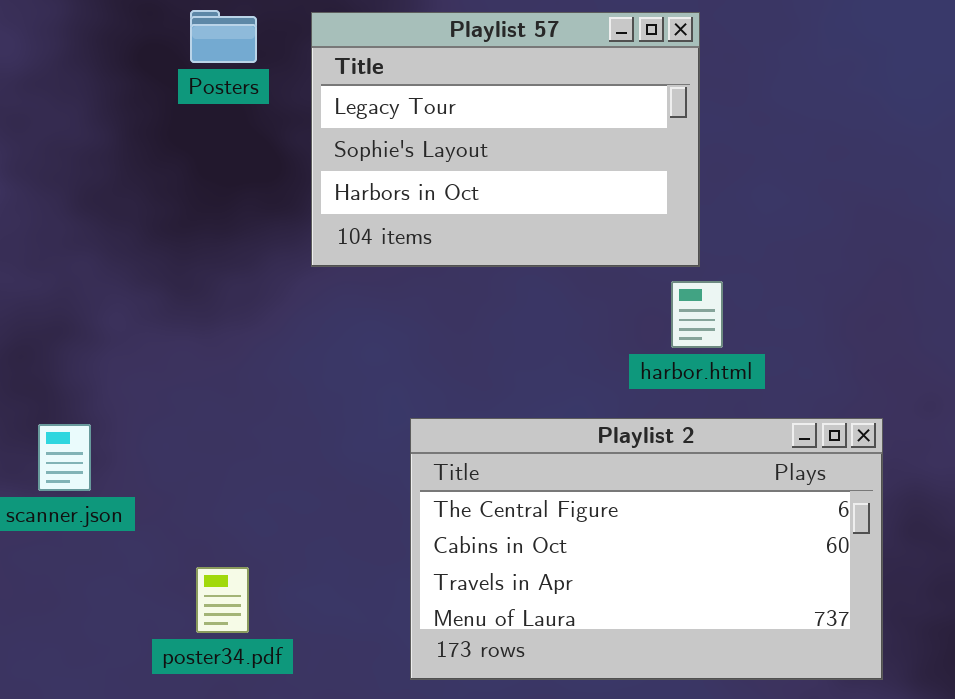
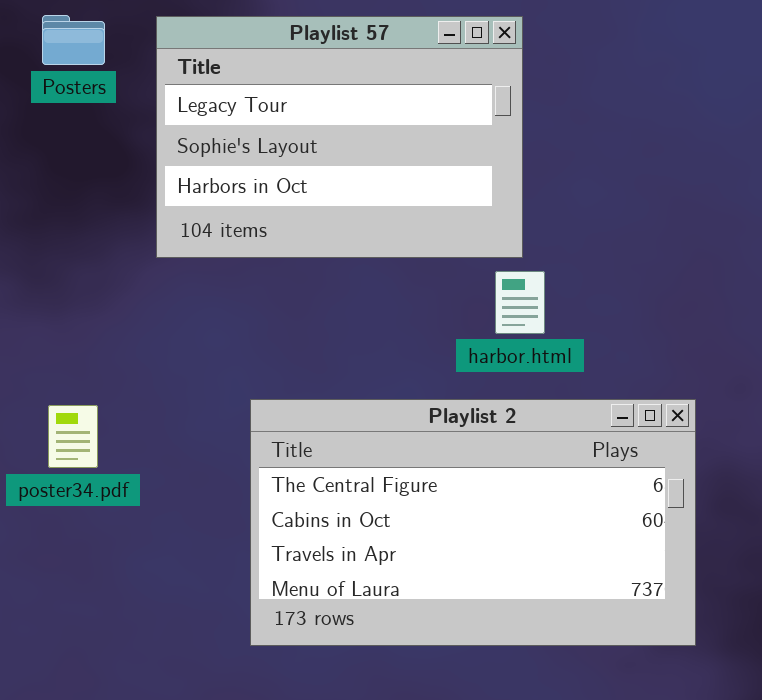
poster34.pdf: [196,567,249,633] -> [48,405,98,468], moved

